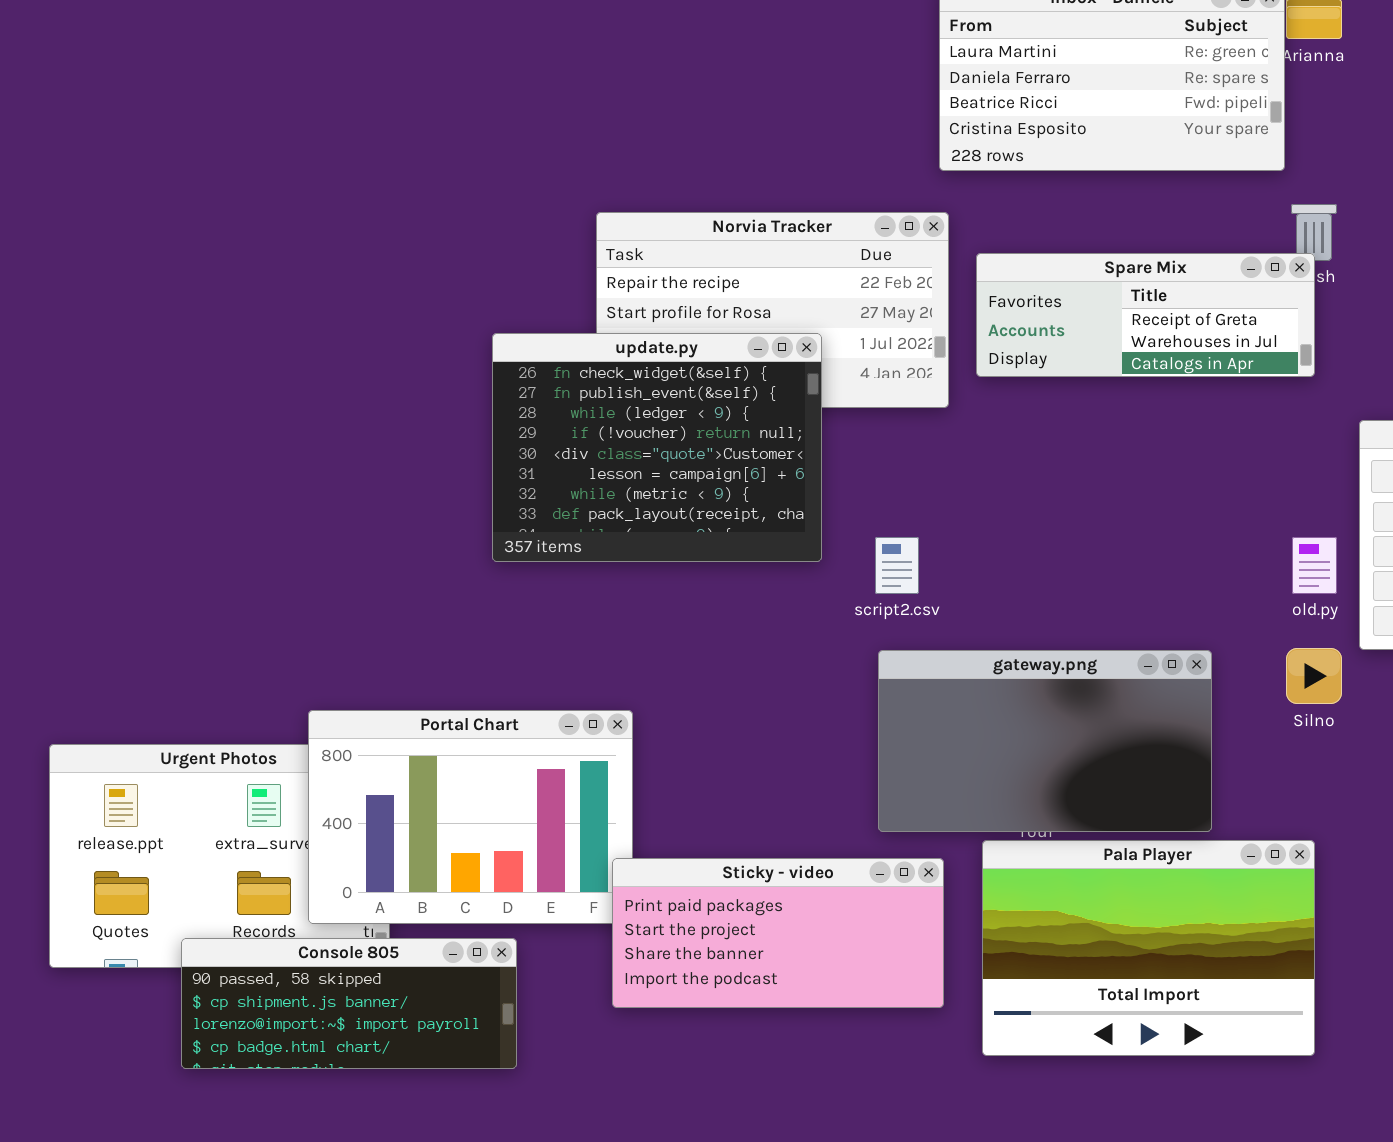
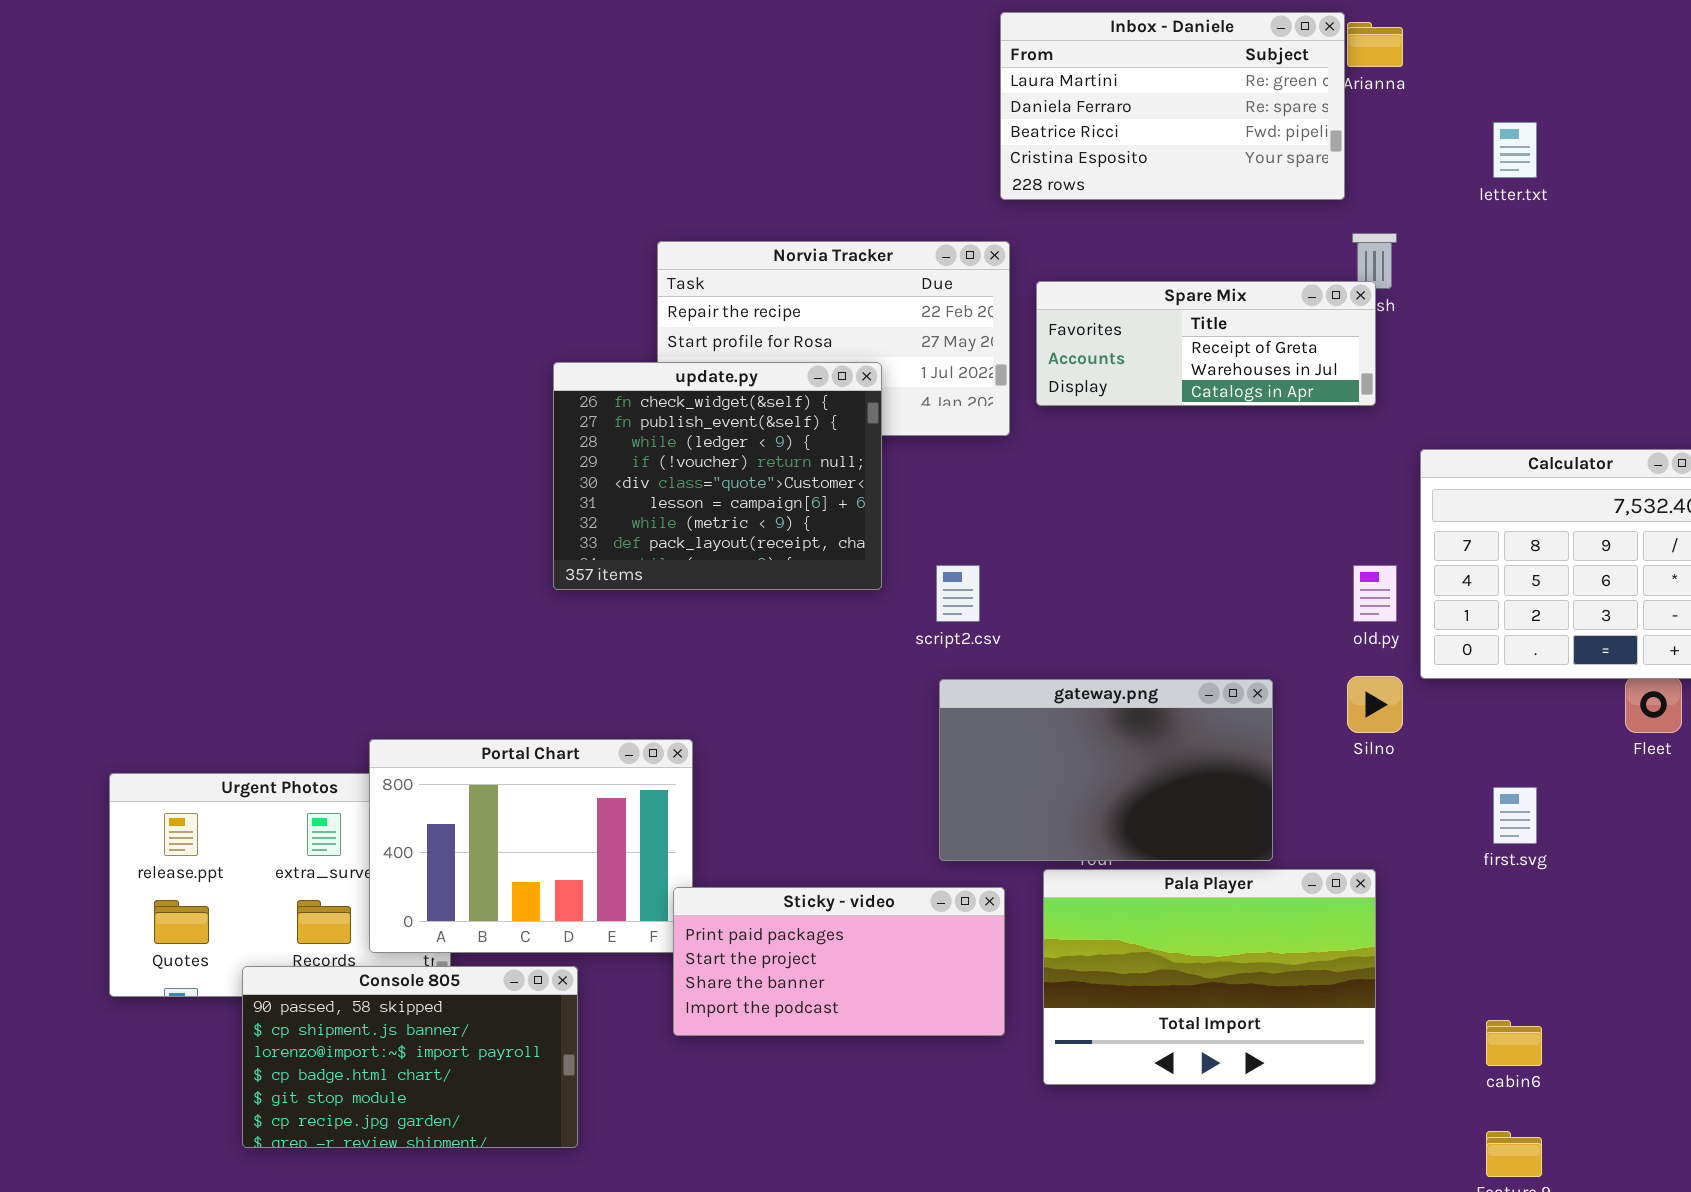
Console 805: [181,938,517,1069] -> [242,966,578,1148], resized

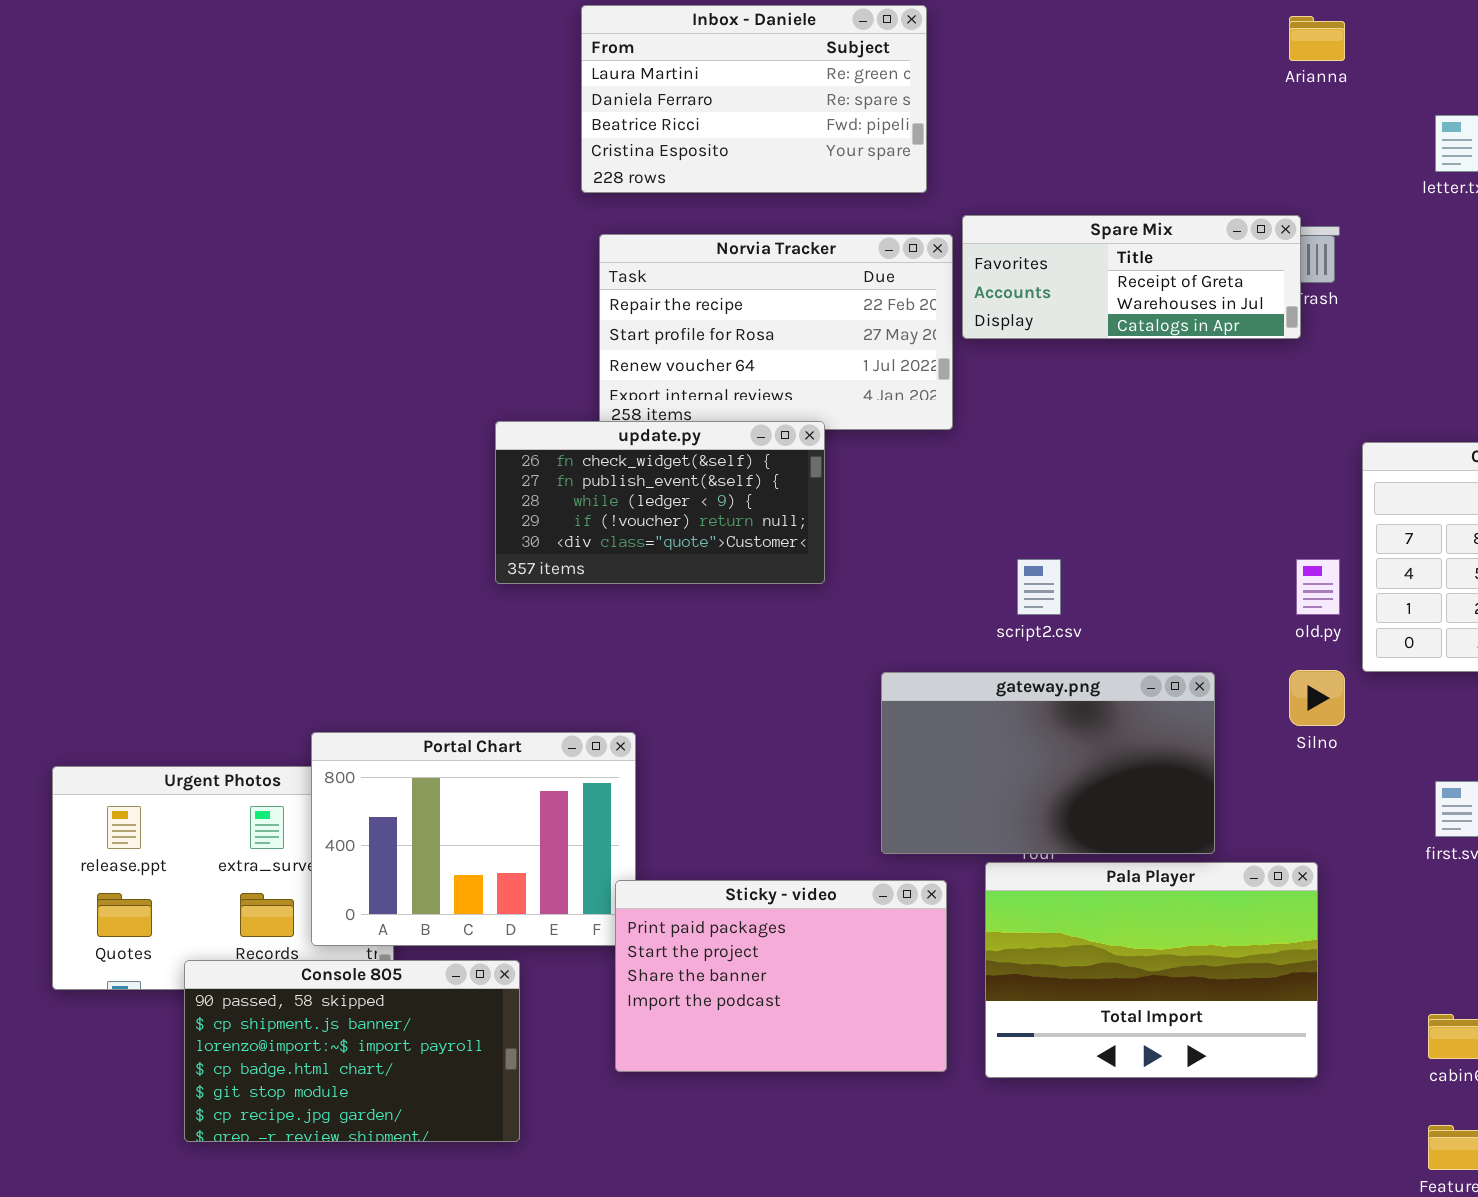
Inbox - Daniele: [1000,12,1345,200] -> [581,5,927,193], moved
Spare Mix: [1036,281,1376,406] -> [962,215,1301,339], moved
update.py: [553,362,882,590] -> [495,421,825,584], resized
script2.csv: [936,565,980,622] -> [1017,559,1061,615], moved
Sticky - video: [673,887,1005,1036] -> [615,880,947,1072], resized

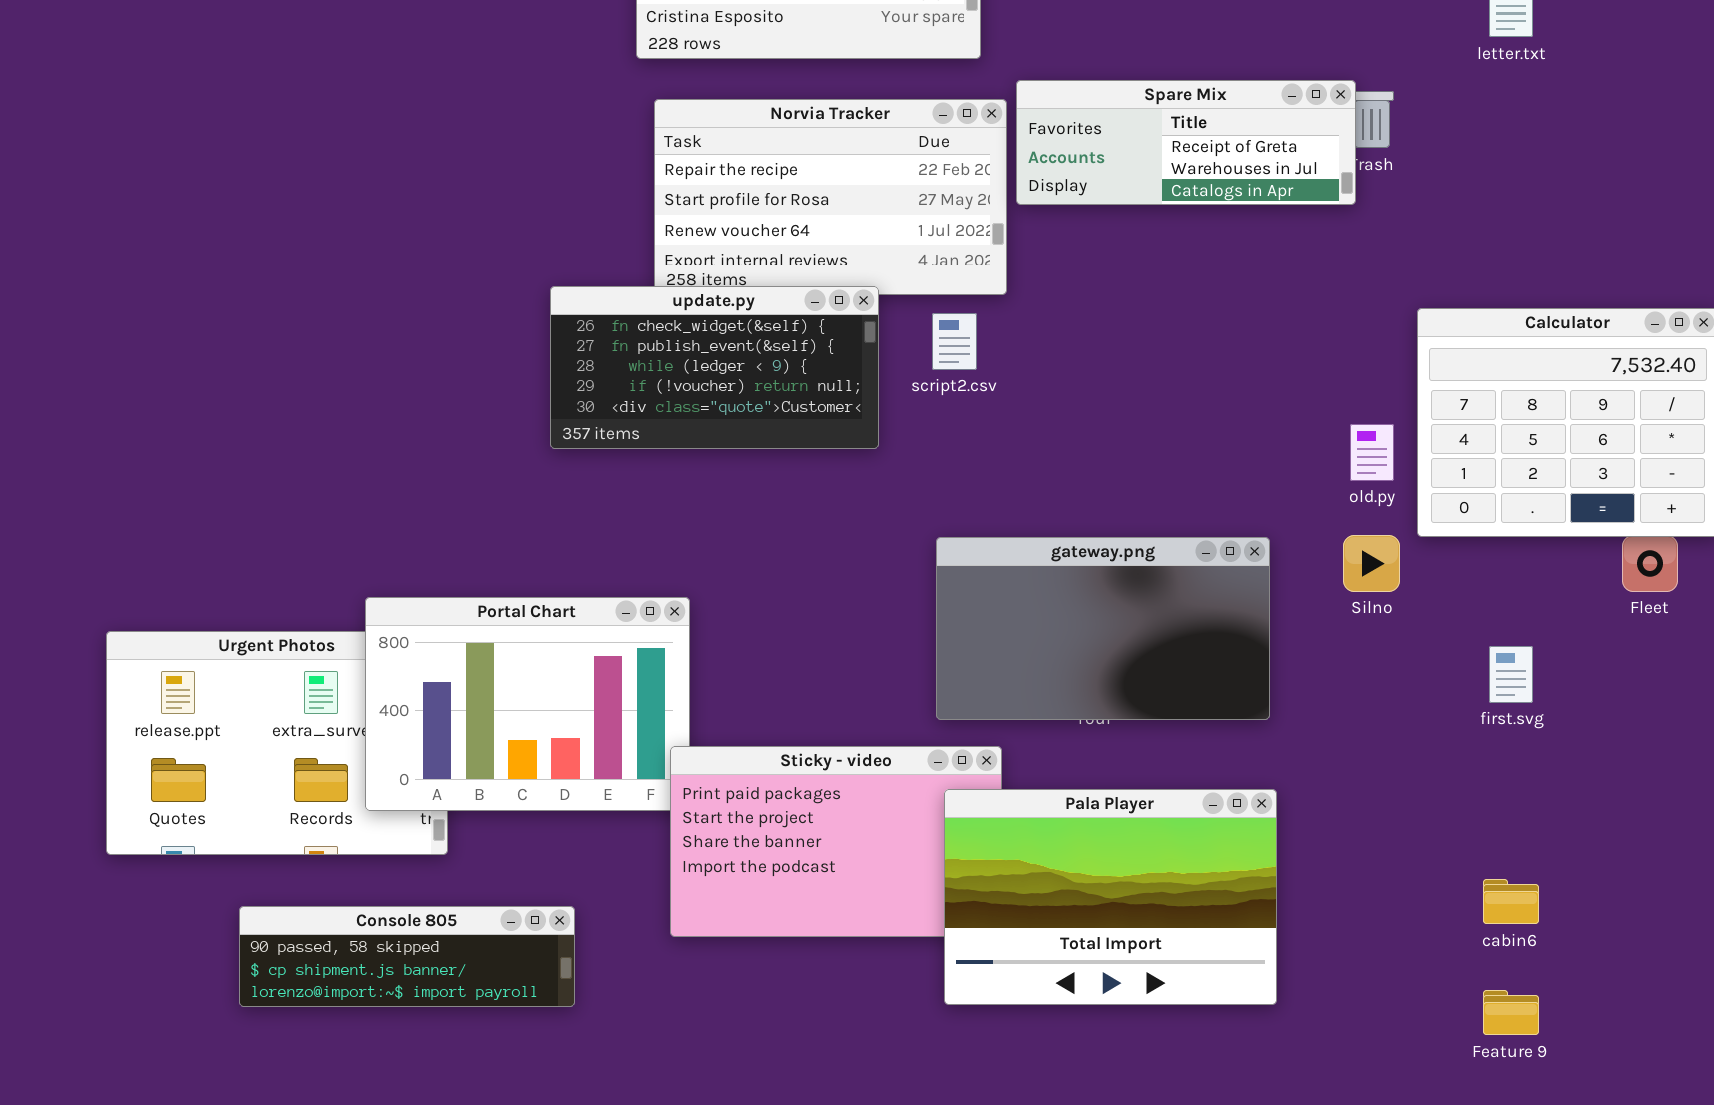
script2.csv: [1017,559,1061,615] -> [932,313,977,370], moved
Pala Player: [985,862,1318,1078] -> [944,789,1277,1005], moved
Console 805: [184,960,520,1142] -> [239,906,575,1007], resized

